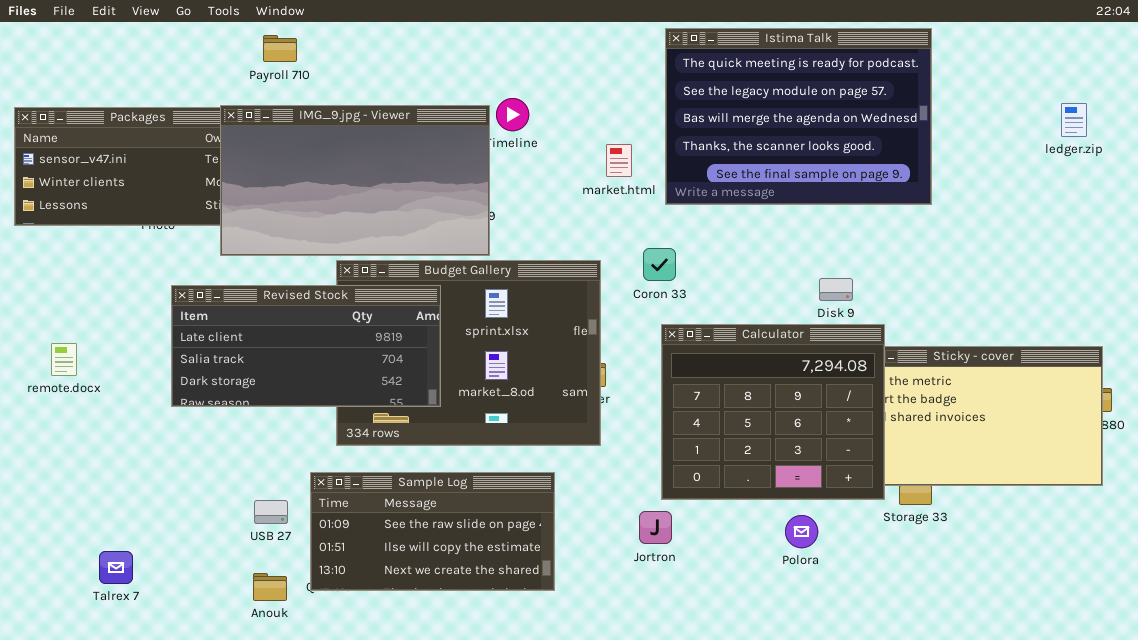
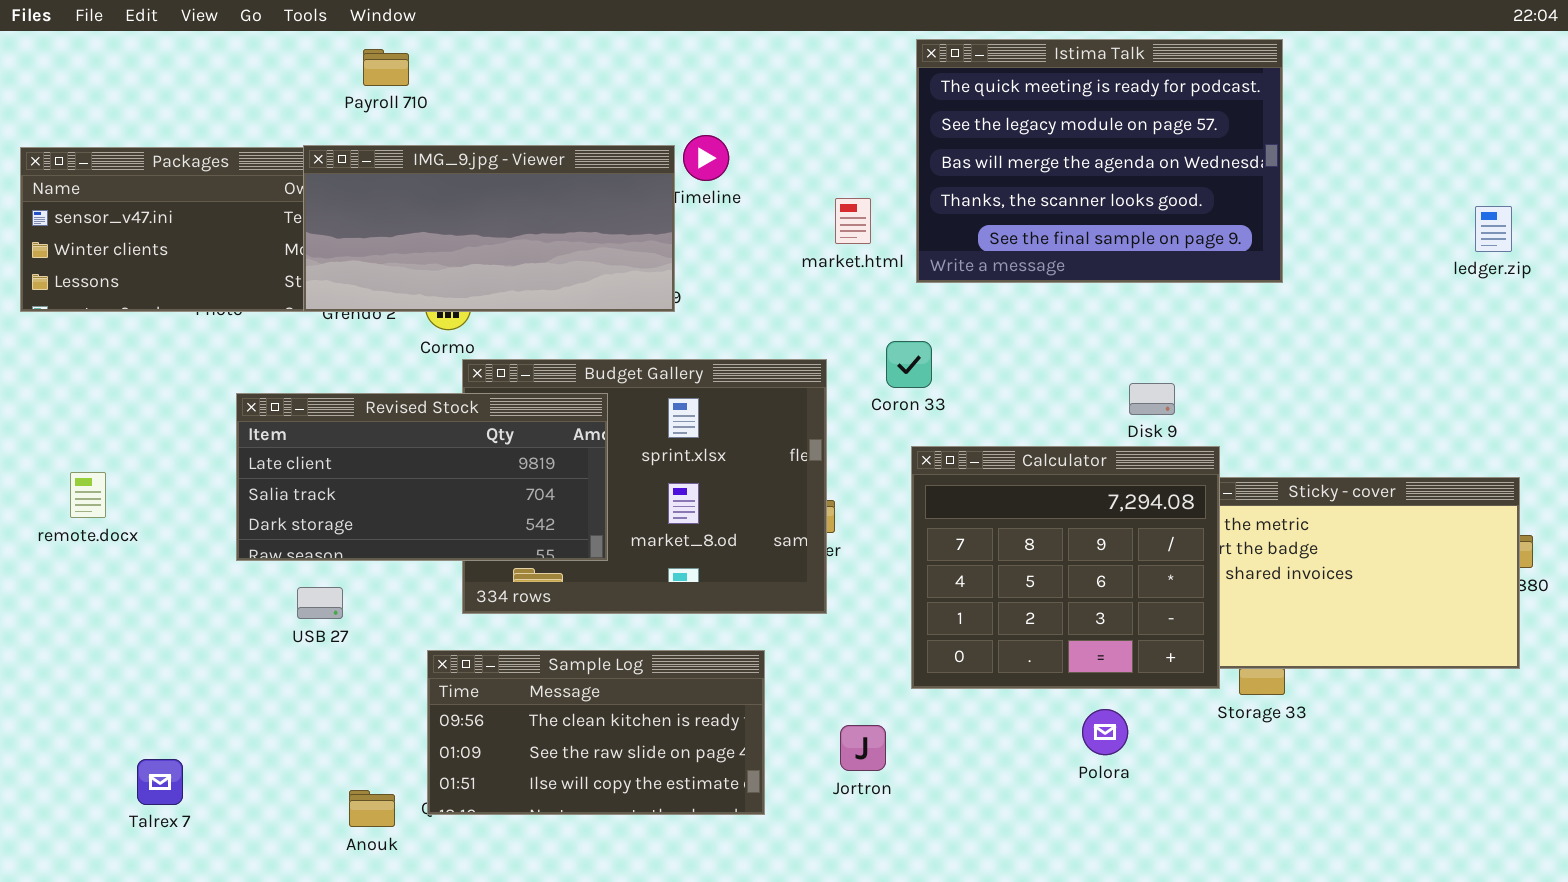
ledger.zip: [1061,103,1087,137] -> [1475,206,1512,252], moved
IMG_9.jpg - Viewer: [220,105,490,256] -> [303,145,675,312], resized
Sample Log: [310,472,555,591] -> [427,650,765,815], scrolled up 1 row
USB 27: [254,500,288,524] -> [297,587,343,619], moved
Jortron: [639,511,672,544] -> [840,725,886,771], moved

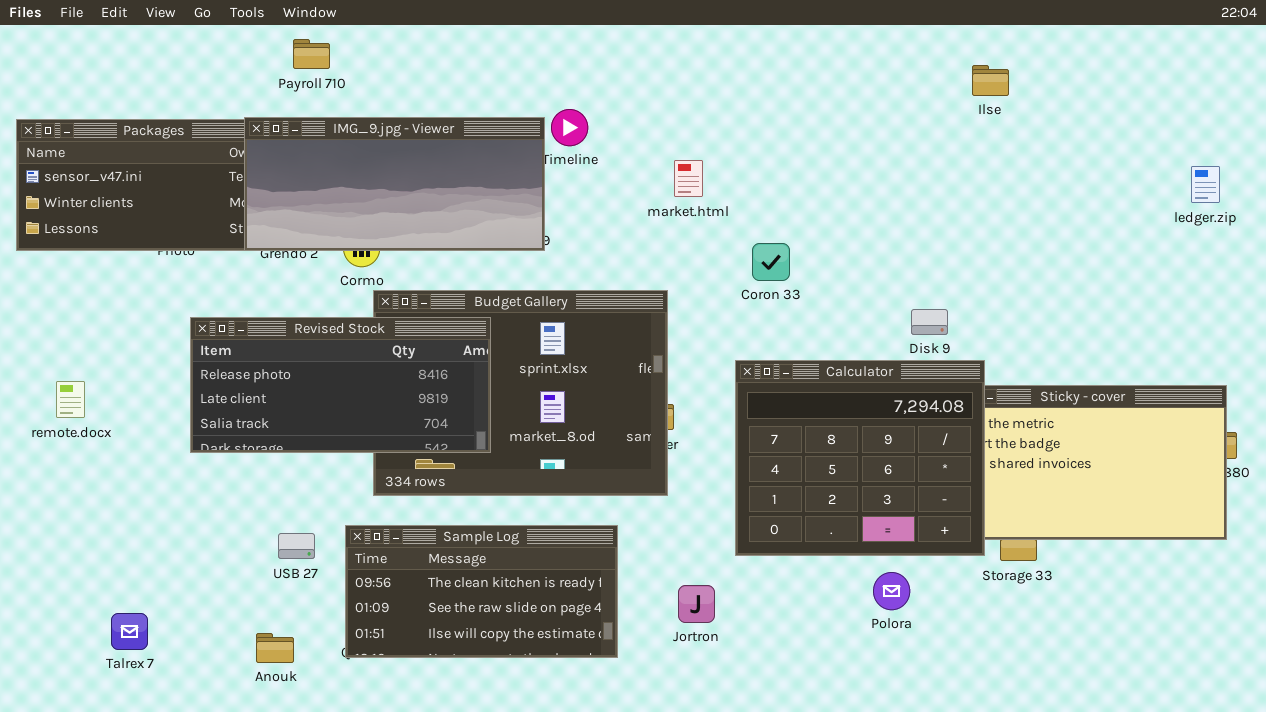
Istima Talk: [916,39,1283,283] -> none, closed
Coron 33: [886,341,932,388] -> [752,243,790,281], moved
Revised Stock: [236,393,608,561] -> [190,317,491,453], scrolled up 1 row
USB 27: [297,587,343,619] -> [278,533,315,559], moved
Anouk: [349,790,395,827] -> [256,633,294,663], moved

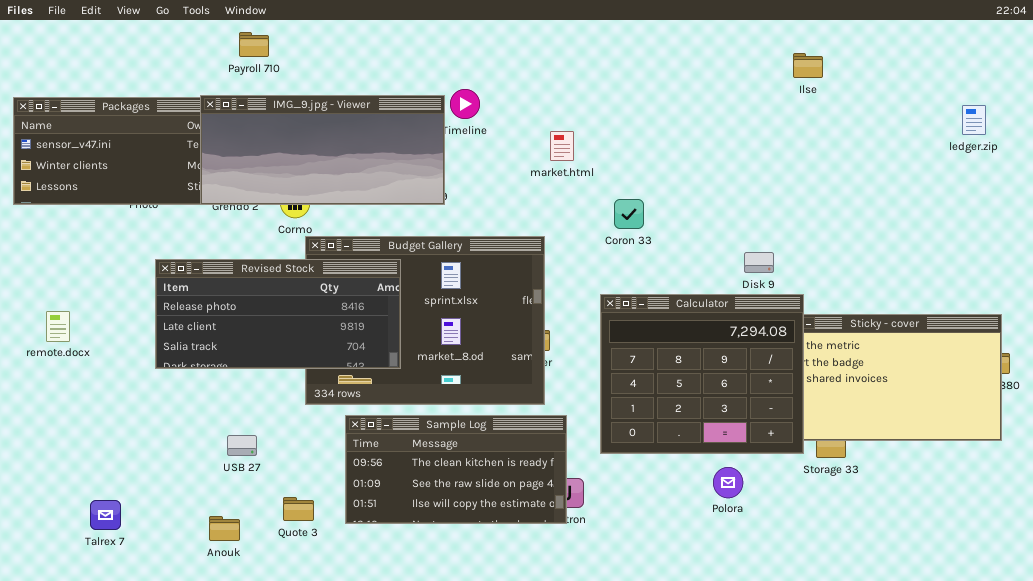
ledger.zip: [1191,166,1220,203] -> [962,105,986,135], moved
Sample Log: [345,525,618,658] -> [345,415,567,524], moved

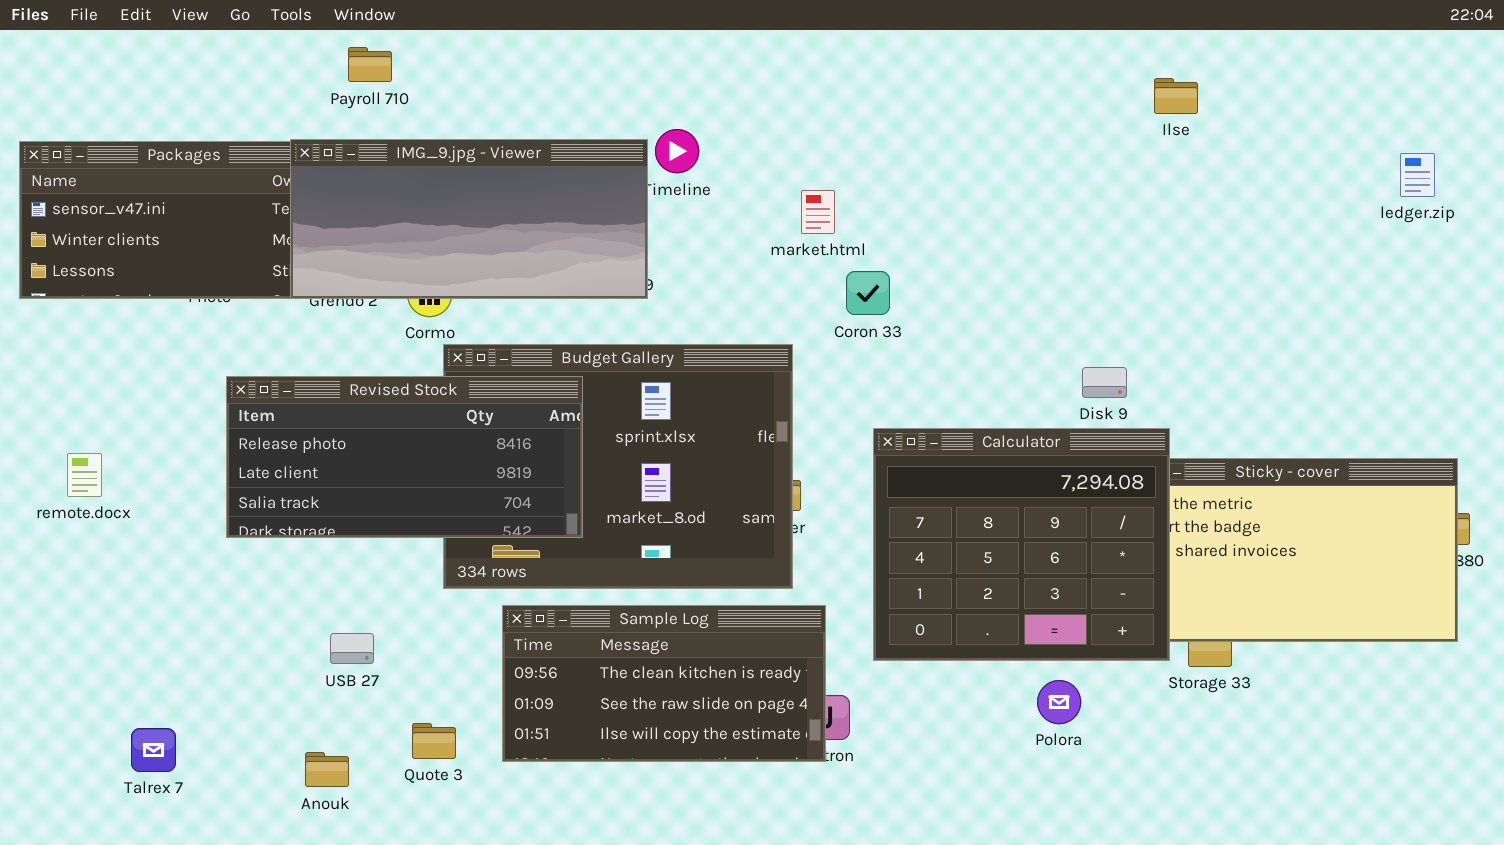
Coron 33: [614,199,644,229] -> [846,271,890,315], moved

